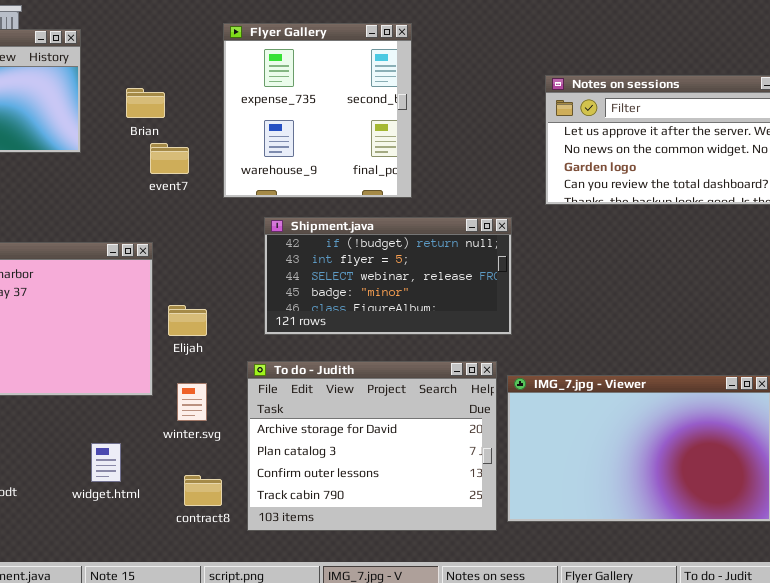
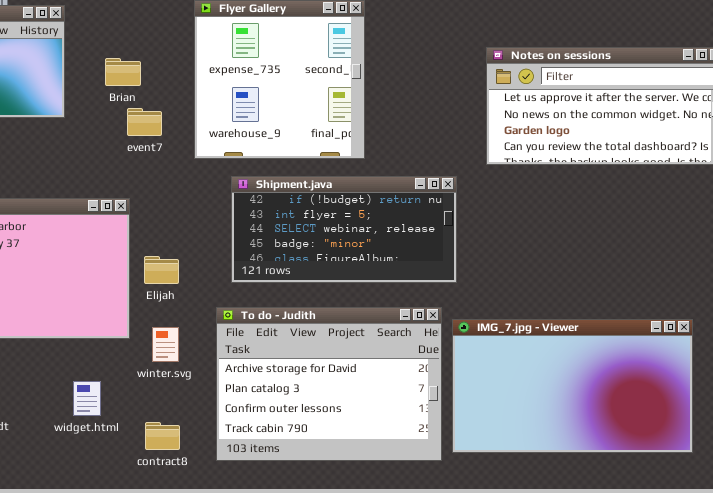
contract8: [184,475,222,506] -> [145,422,180,450], moved

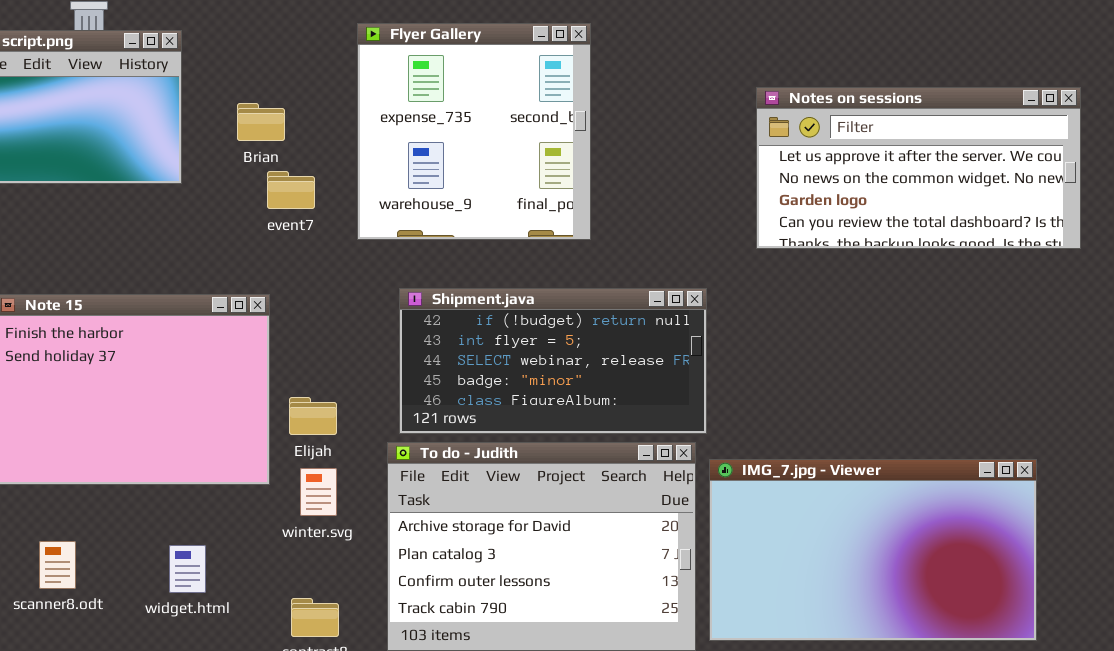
Shipment.java: [231,176,457,283] -> [399,288,707,434], moved
Elijah: [144,256,179,284] -> [289,397,337,435], moved
widget.html: [73,381,101,416] -> [169,545,206,593], moved

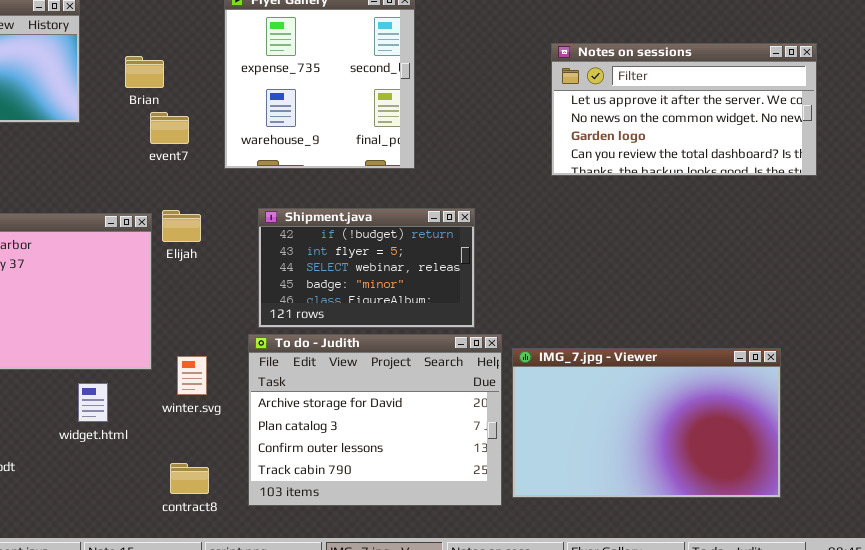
Shipment.java: [399,288,707,434] -> [258,208,475,328], resized
Elijah: [289,397,337,435] -> [162,210,201,242], moved
widget.html: [169,545,206,593] -> [78,383,108,422], moved

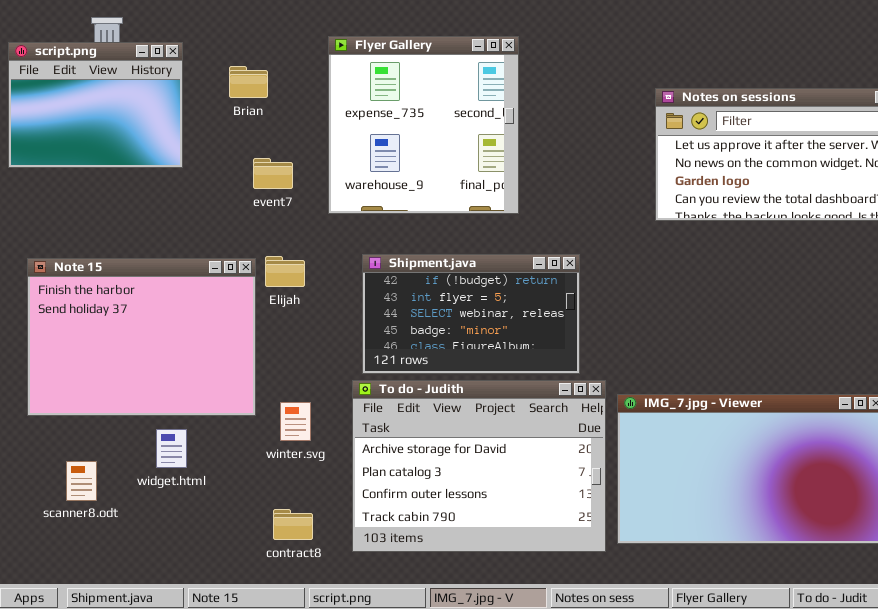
Brian: [125,56,164,88] -> [229,66,268,98], moved
widget.html: [78,383,108,422] -> [156,429,187,468], moved

